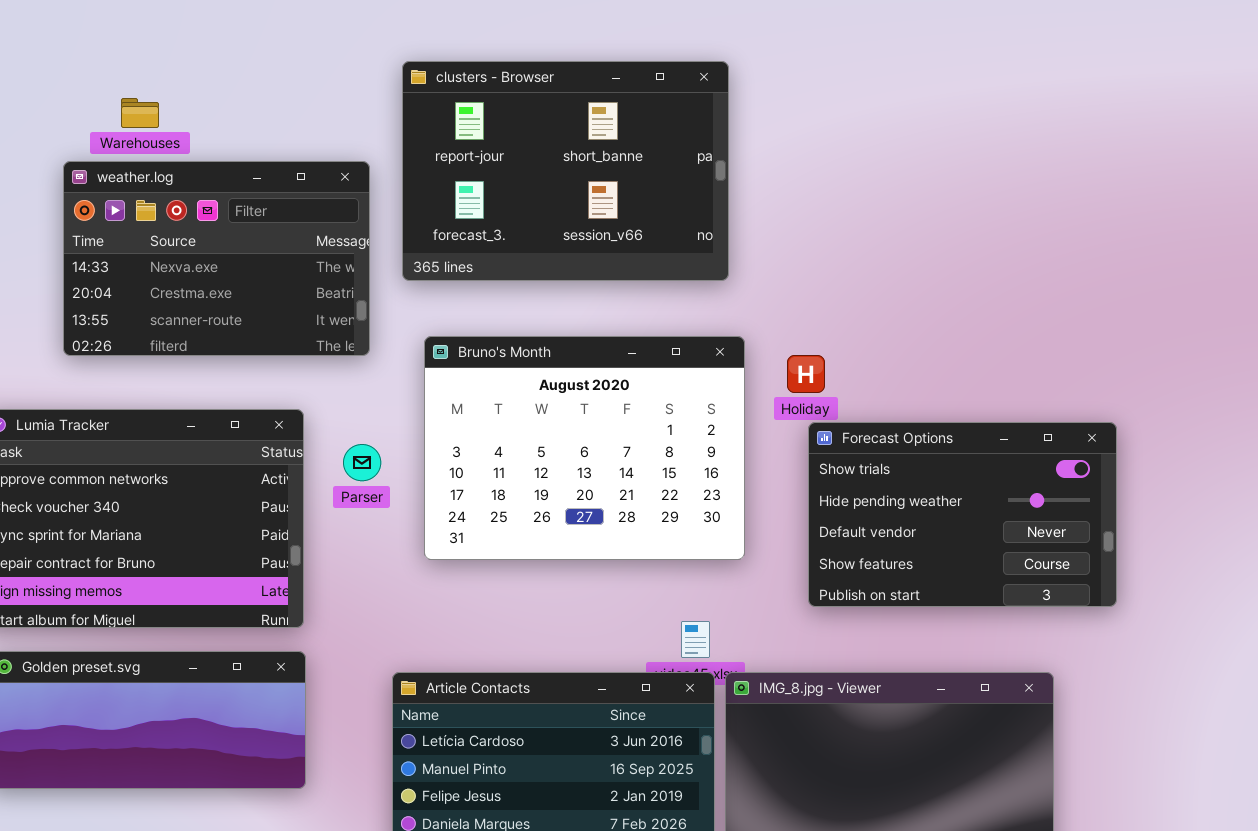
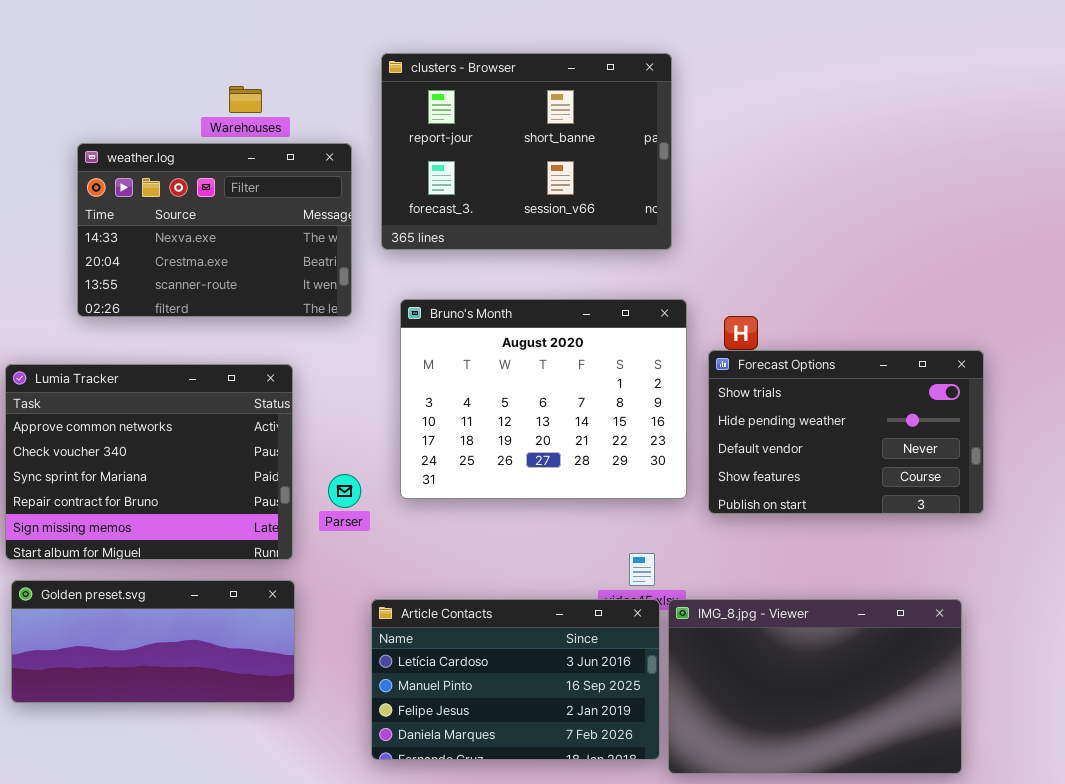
Warehouses: [121,98,159,128] -> [229,86,262,113], moved
Forecast Options: [808,422,1117,607] -> [708,350,984,514], moved
Parser: [343,444,381,481] -> [328,474,361,508], moved

